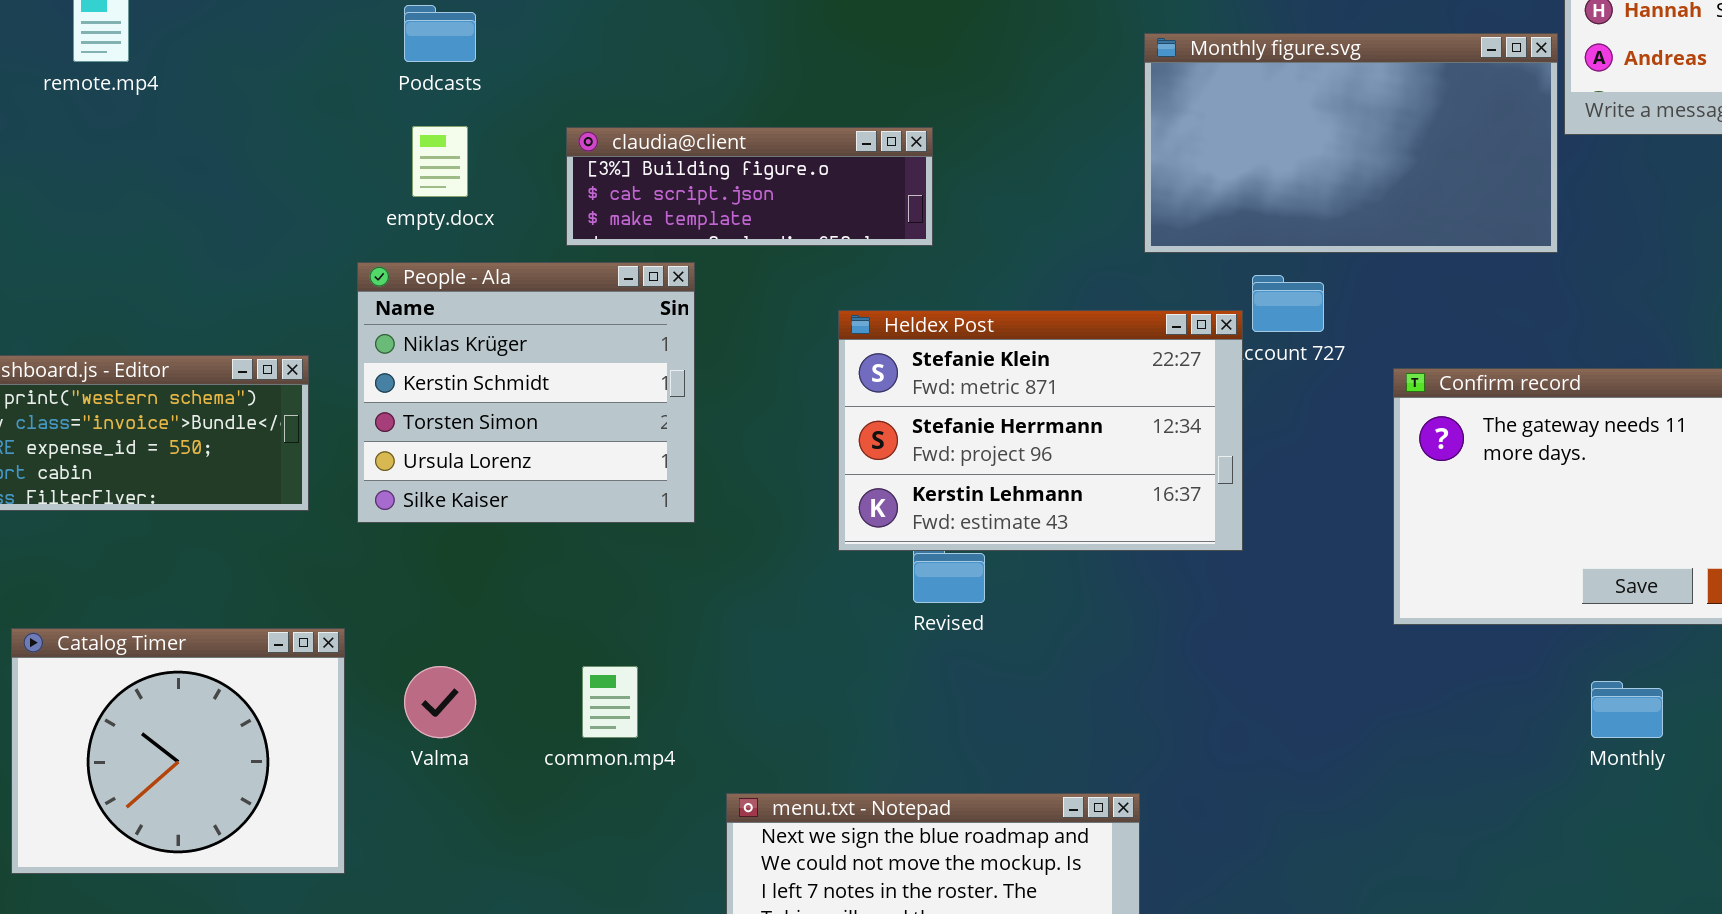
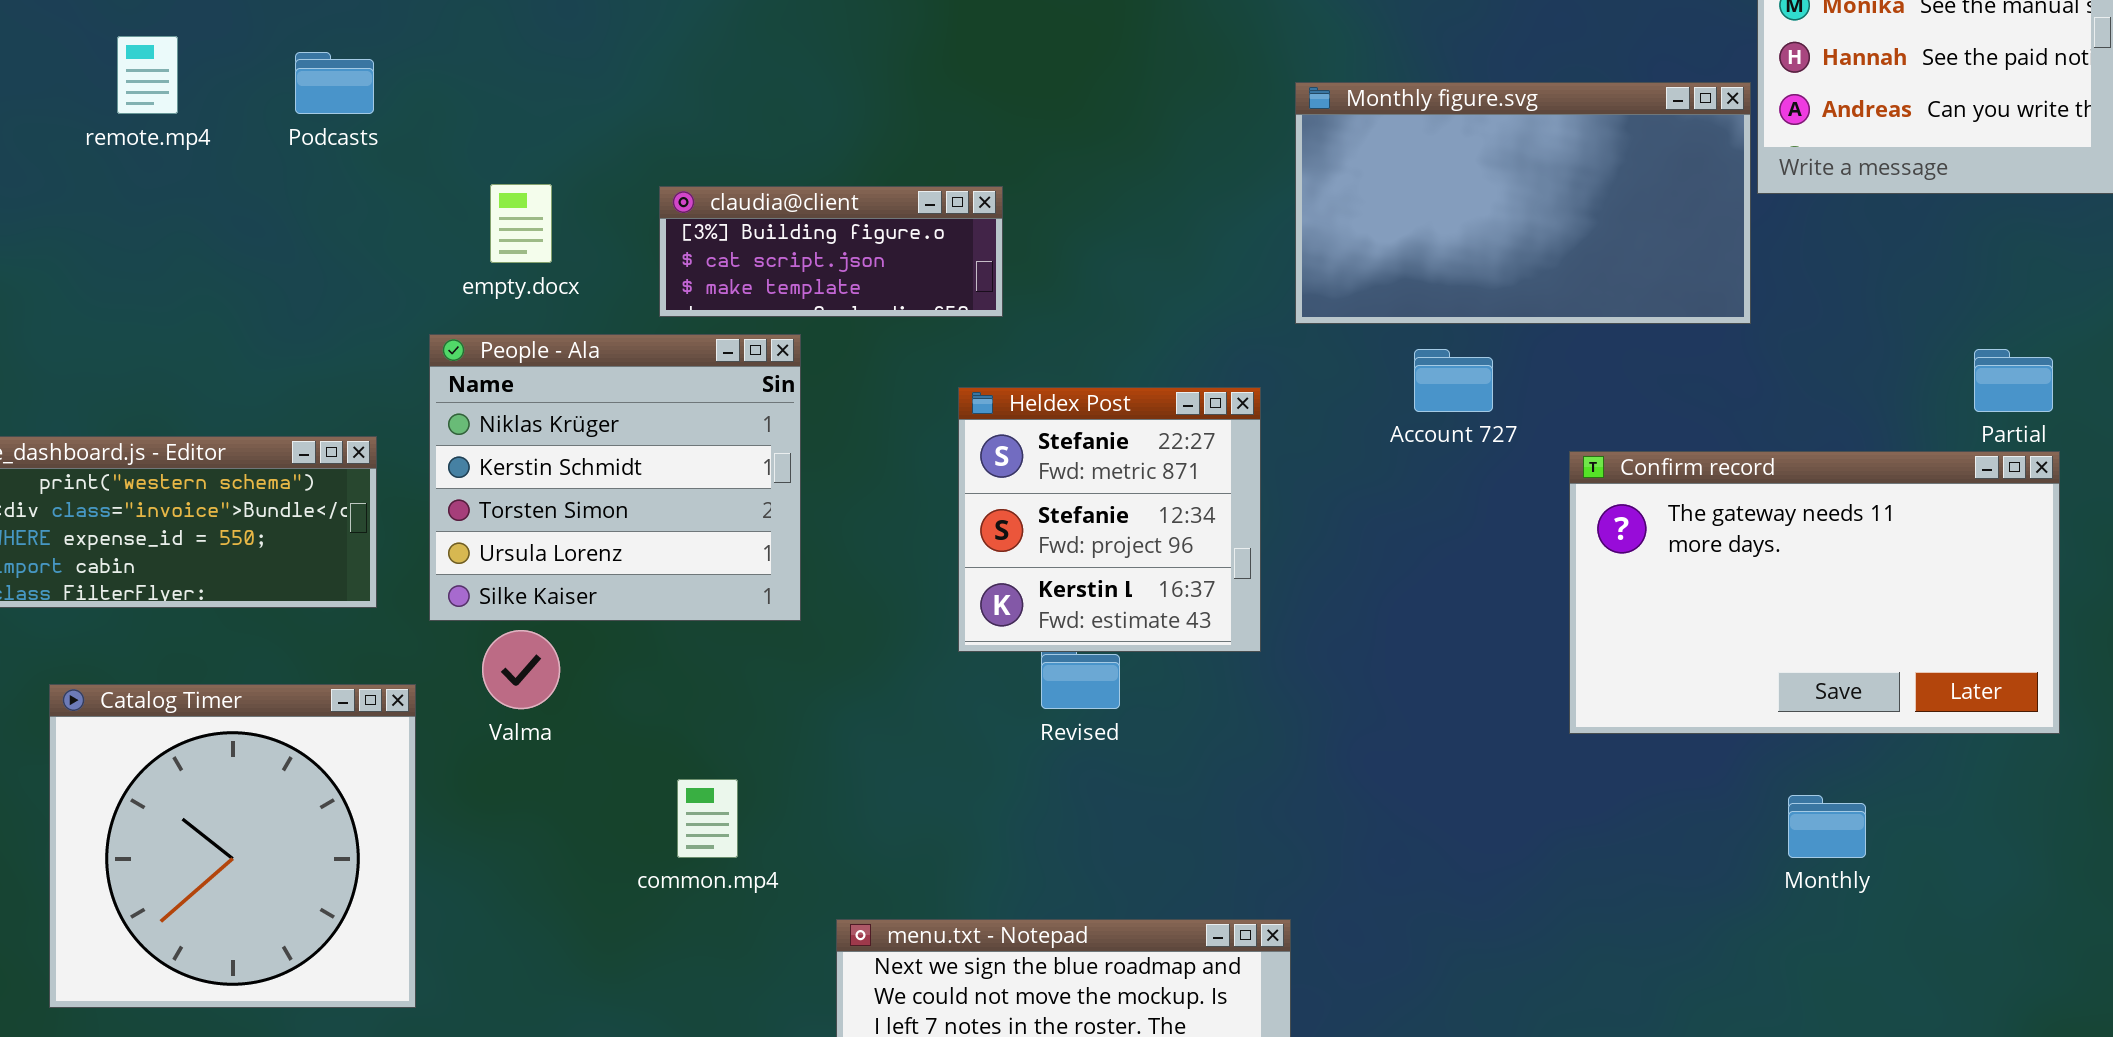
Podcasts: [404,5,476,62] -> [295,52,374,114], moved
claudia@client: [566,127,933,246] -> [659,186,1003,317], resized
Heldex Post: [838,310,1243,551] -> [958,387,1261,652], resized
Catalog Timer: [11,628,345,874] -> [49,684,416,1008], resized
Valma: [404,666,476,738] -> [482,630,560,709], moved

